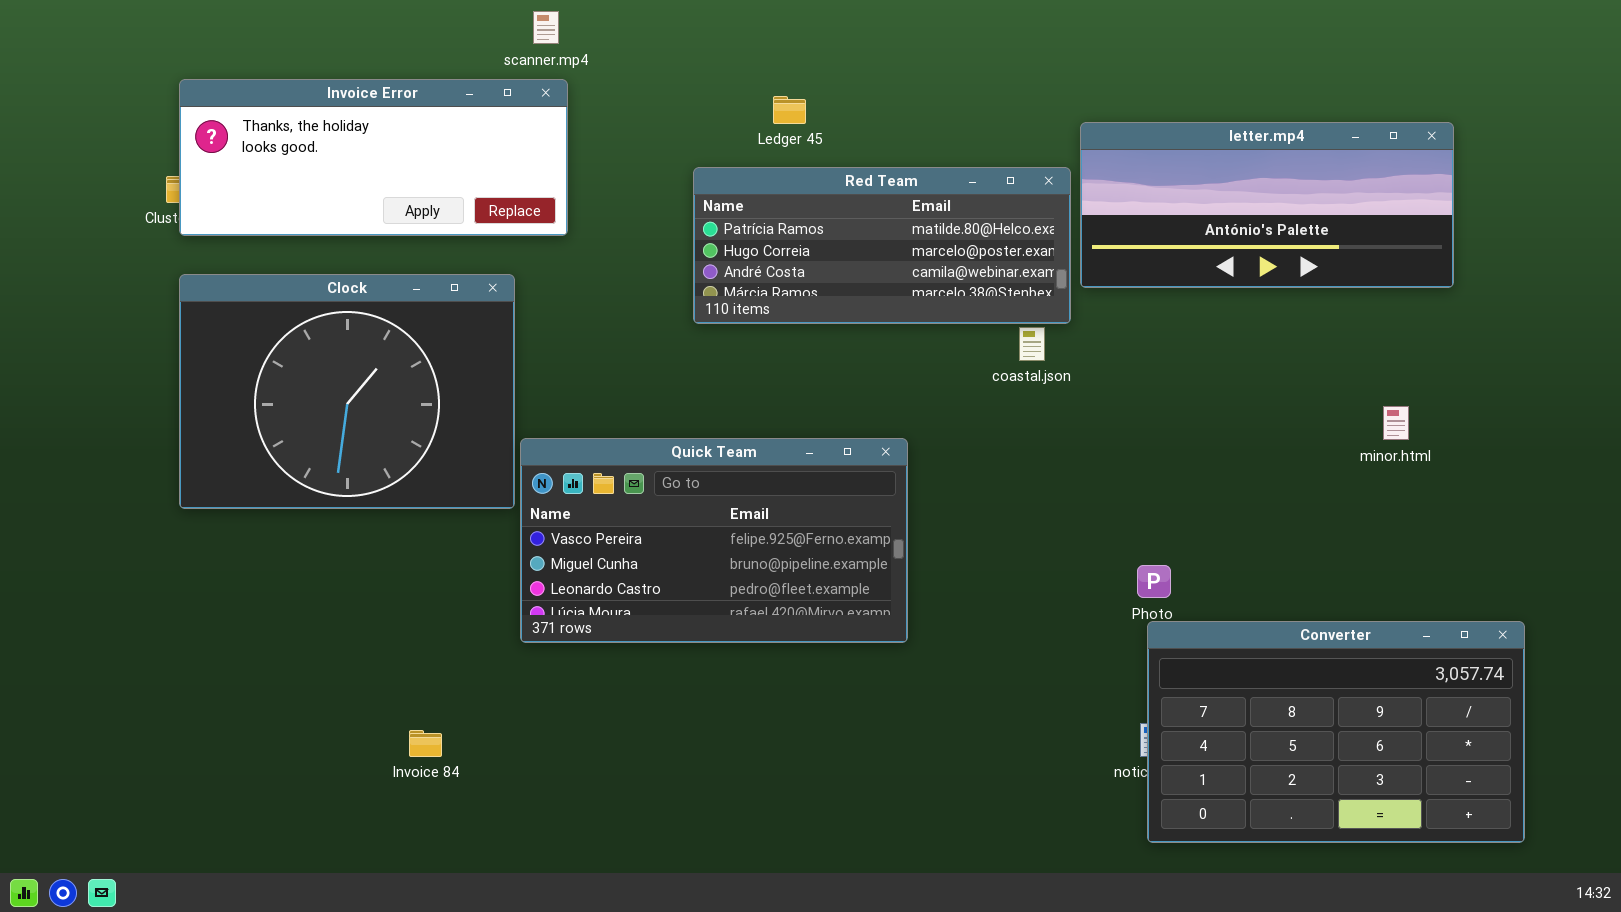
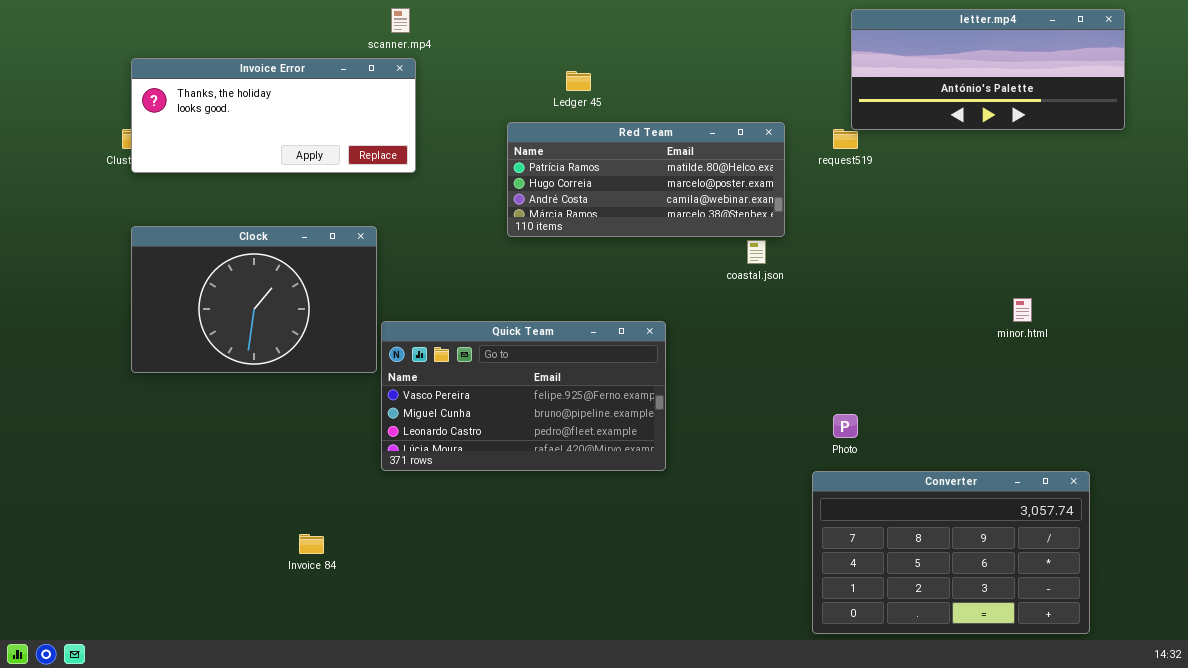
letter.mp4: [1080,122,1454,288] -> [851,9,1125,130], moved
Clock: [179,274,515,509] -> [131,226,377,373], resized
Converter: [1147,621,1525,843] -> [812,471,1090,634], moved

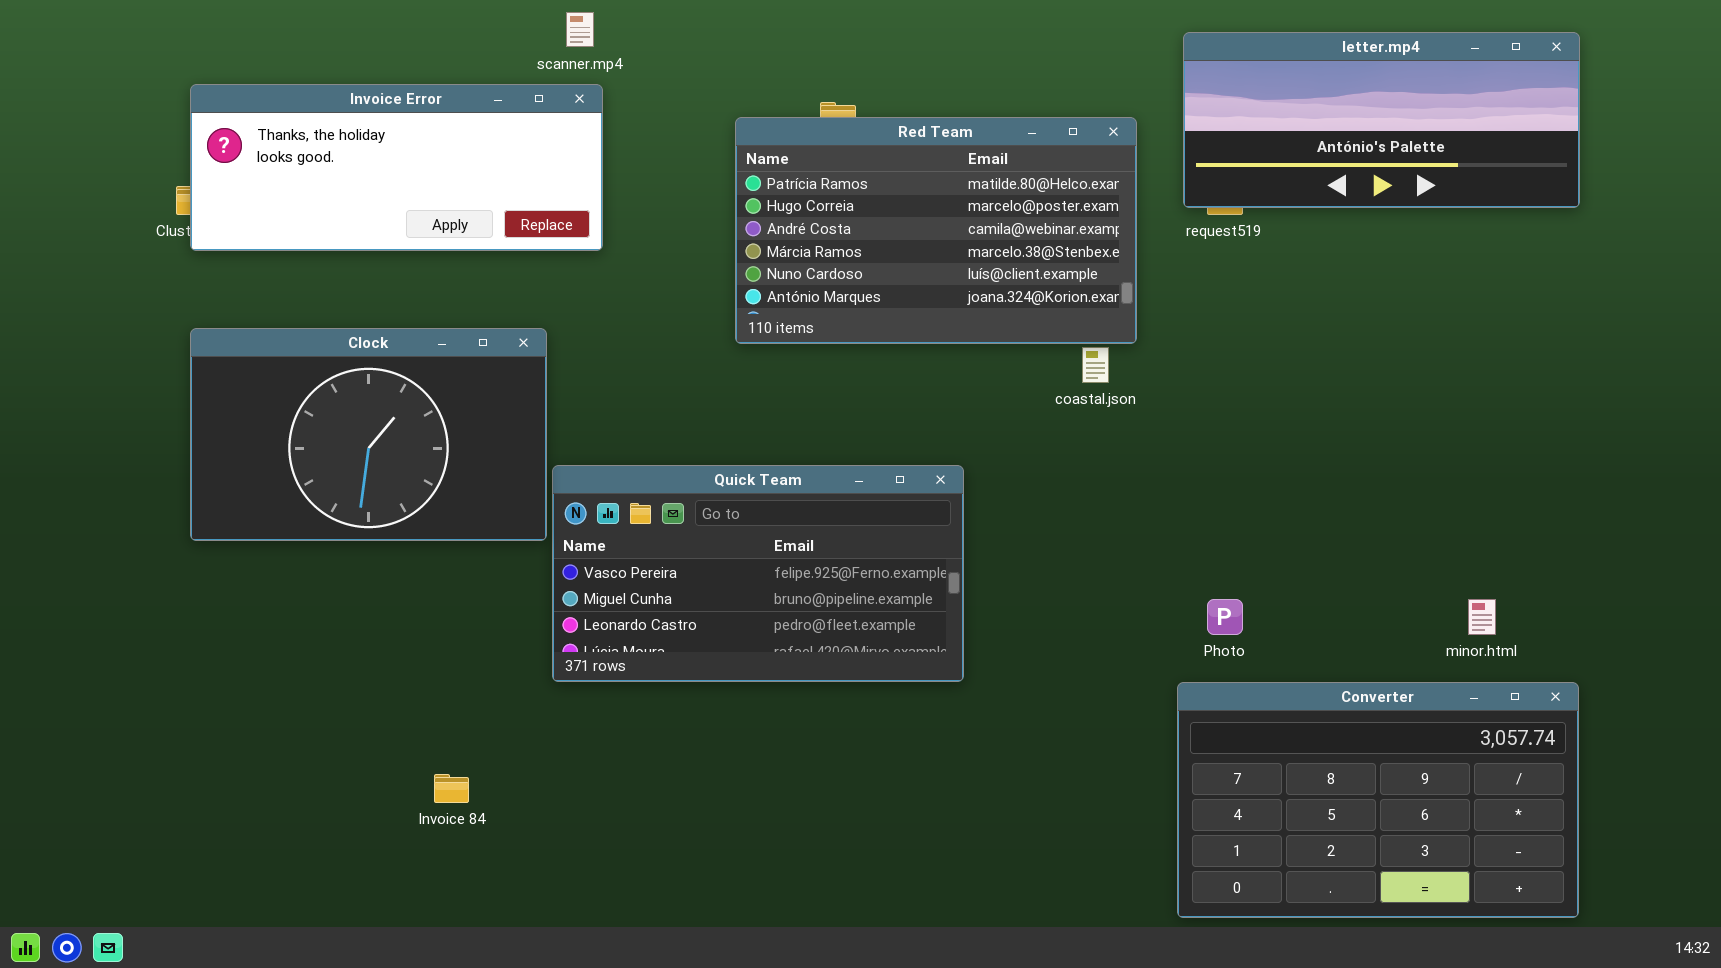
letter.mp4: [851,9,1125,130] -> [1183,32,1580,208], moved
Red Team: [507,122,785,237] -> [735,117,1137,344], resized
minor.html: [1013,298,1032,322] -> [1468,599,1496,635], moved

